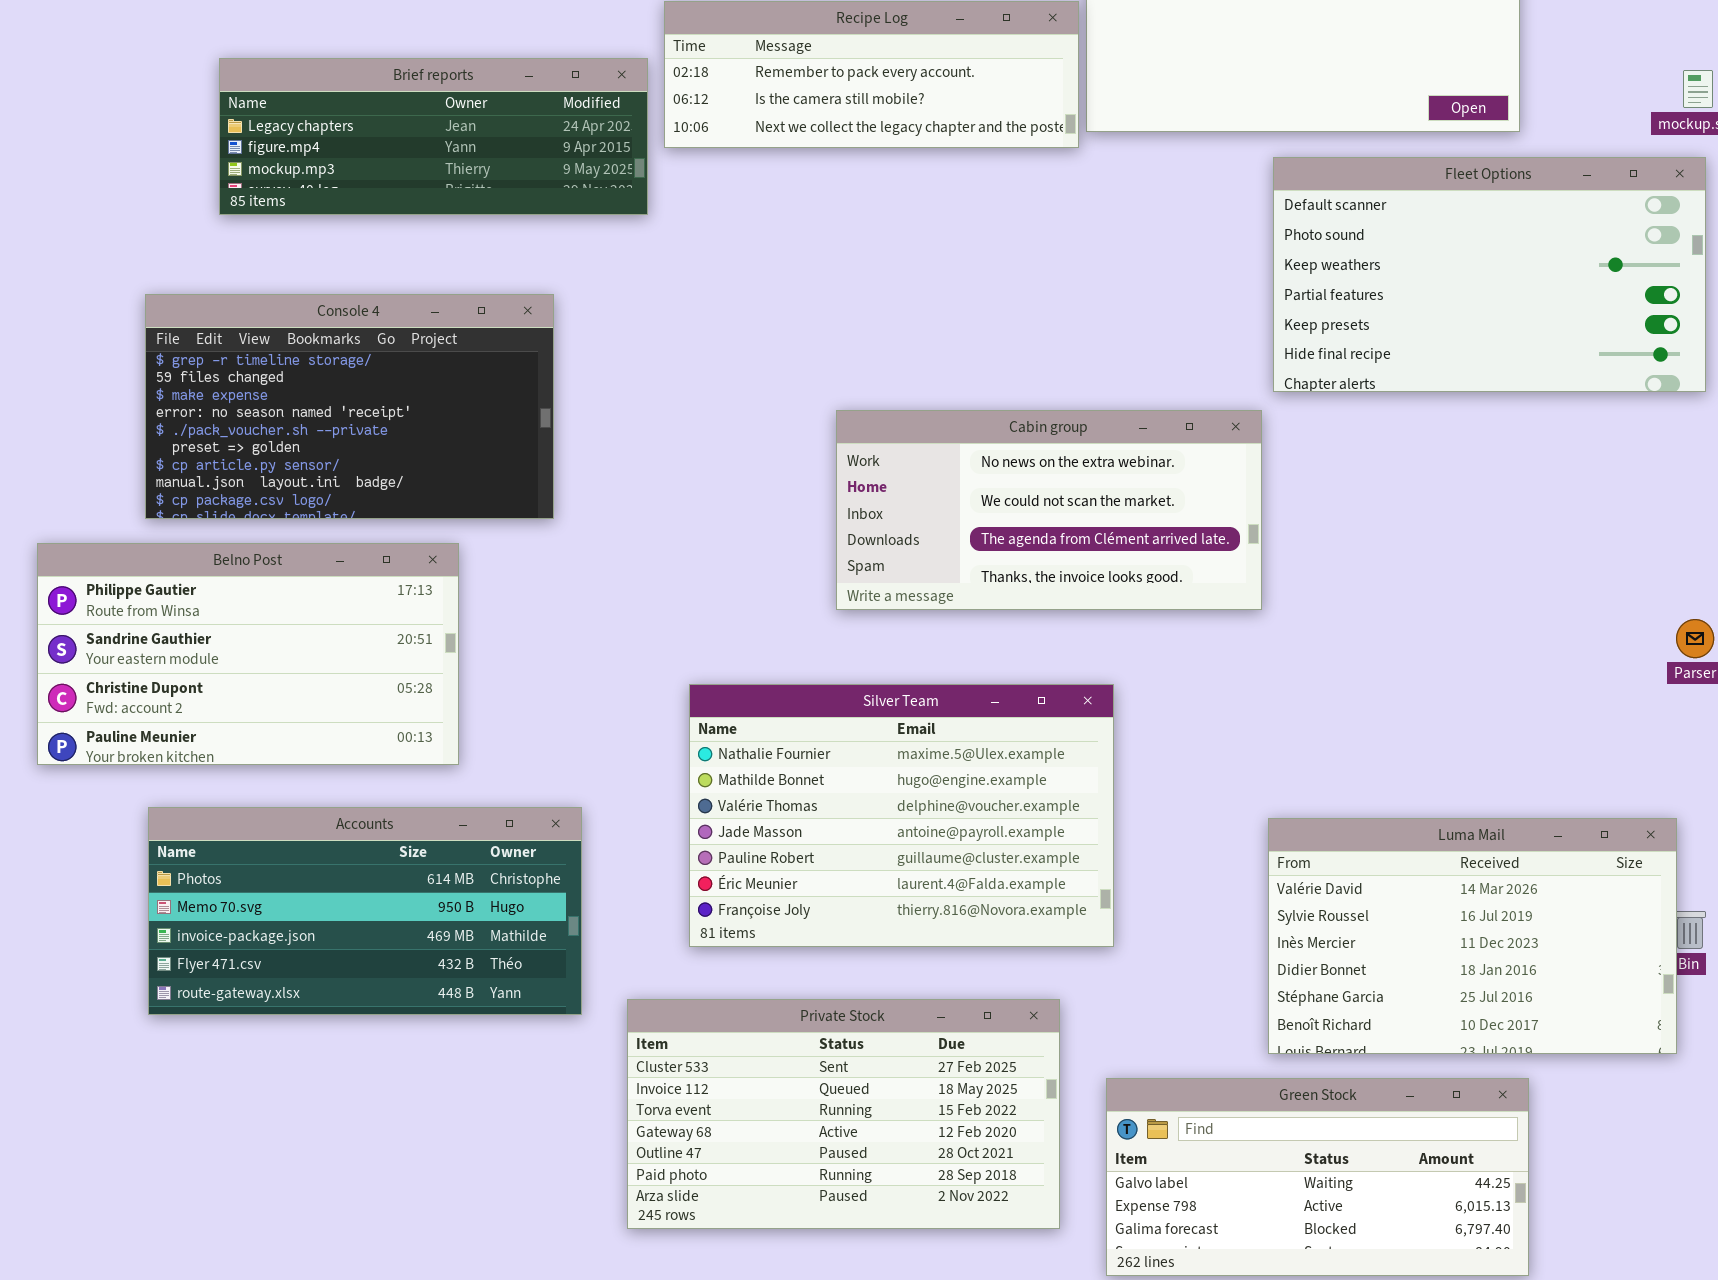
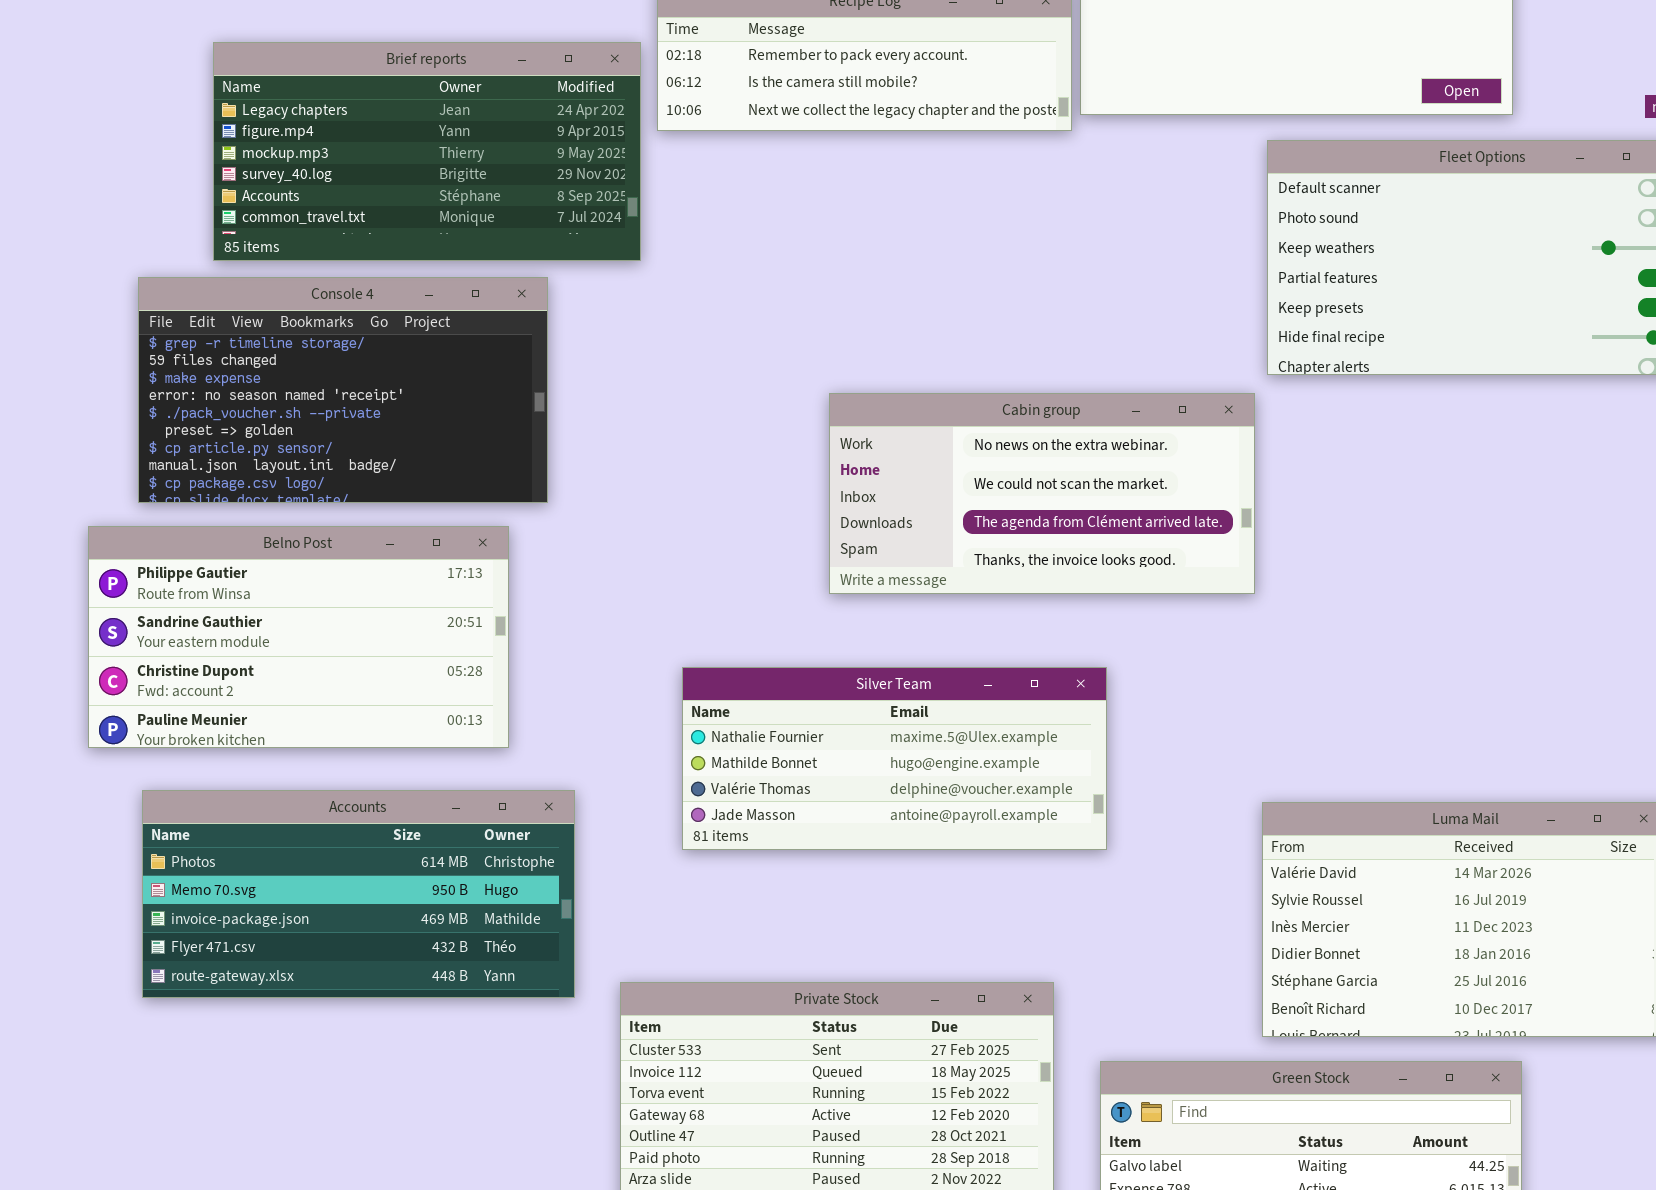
Brief reports: [219,58,648,215] -> [213,42,641,261], resized
Belno Post: [37,543,459,765] -> [88,526,509,748], moved
Silver Team: [689,684,1114,947] -> [682,667,1107,850], resized

